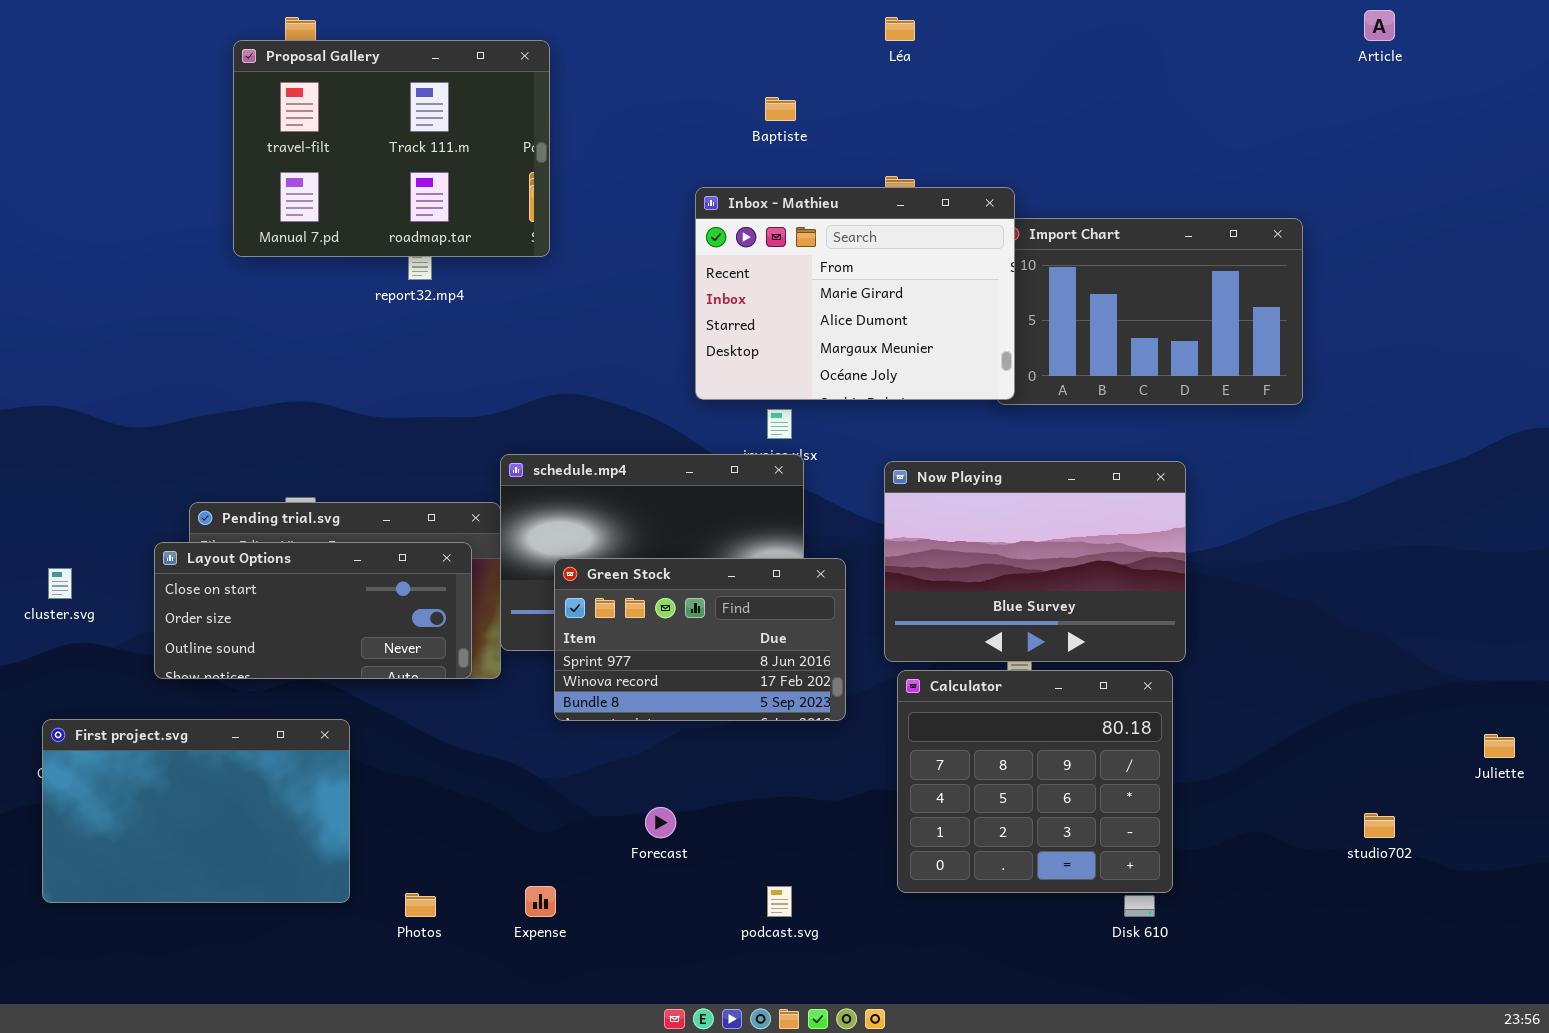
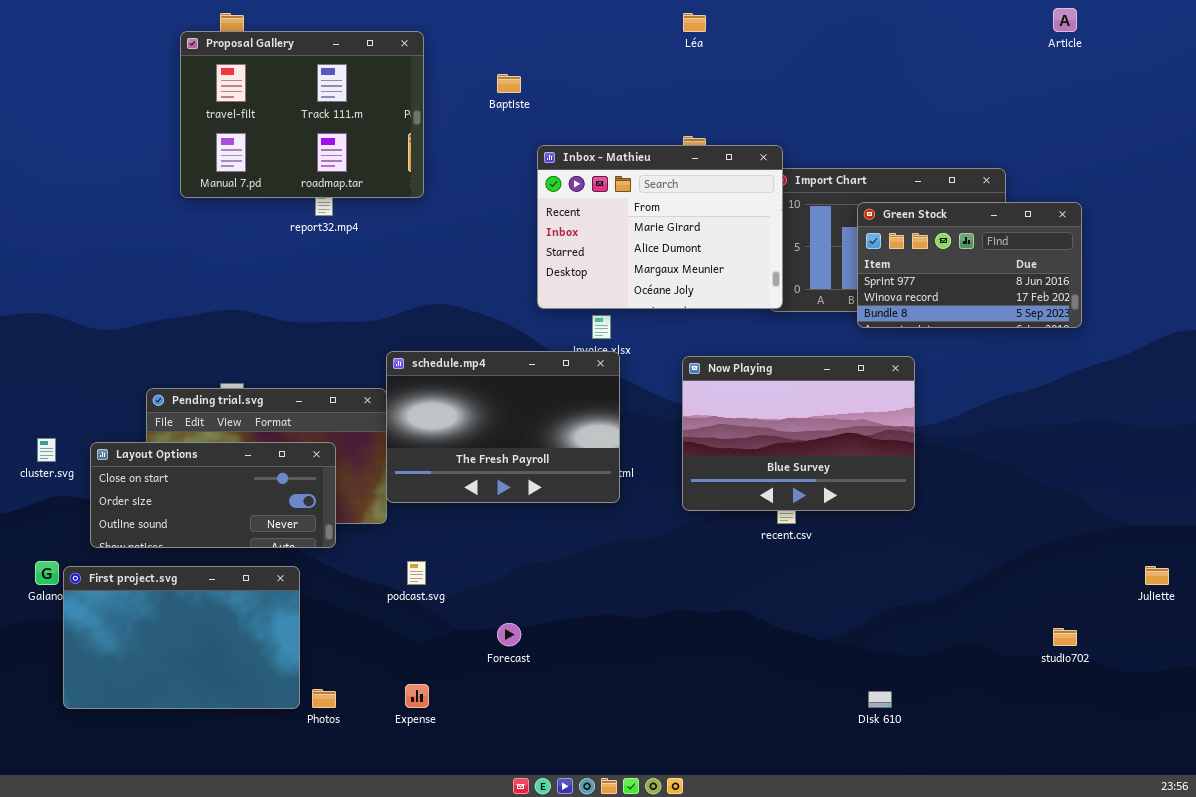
Baptiste: [765,97,796,121] -> [497,74,521,93], moved
Layout Options: [154,542,472,679] -> [90,442,336,548], moved
Green Stock: [554,558,846,721] -> [857,202,1082,328], moved
Calculator: [897,670,1173,893] -> none, closed
First project.svg: [42,719,350,903] -> [63,566,300,709], moved
podcast.svg: [767,886,792,917] -> [407,561,426,585], moved

